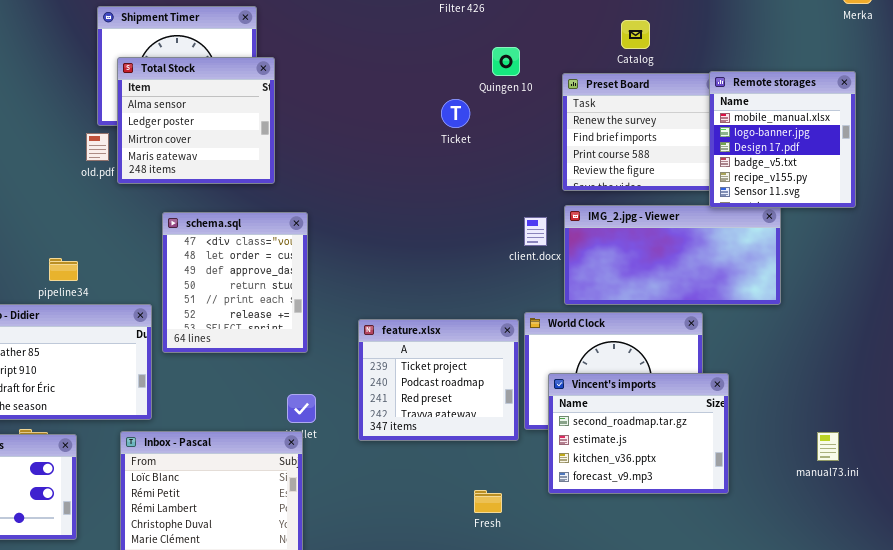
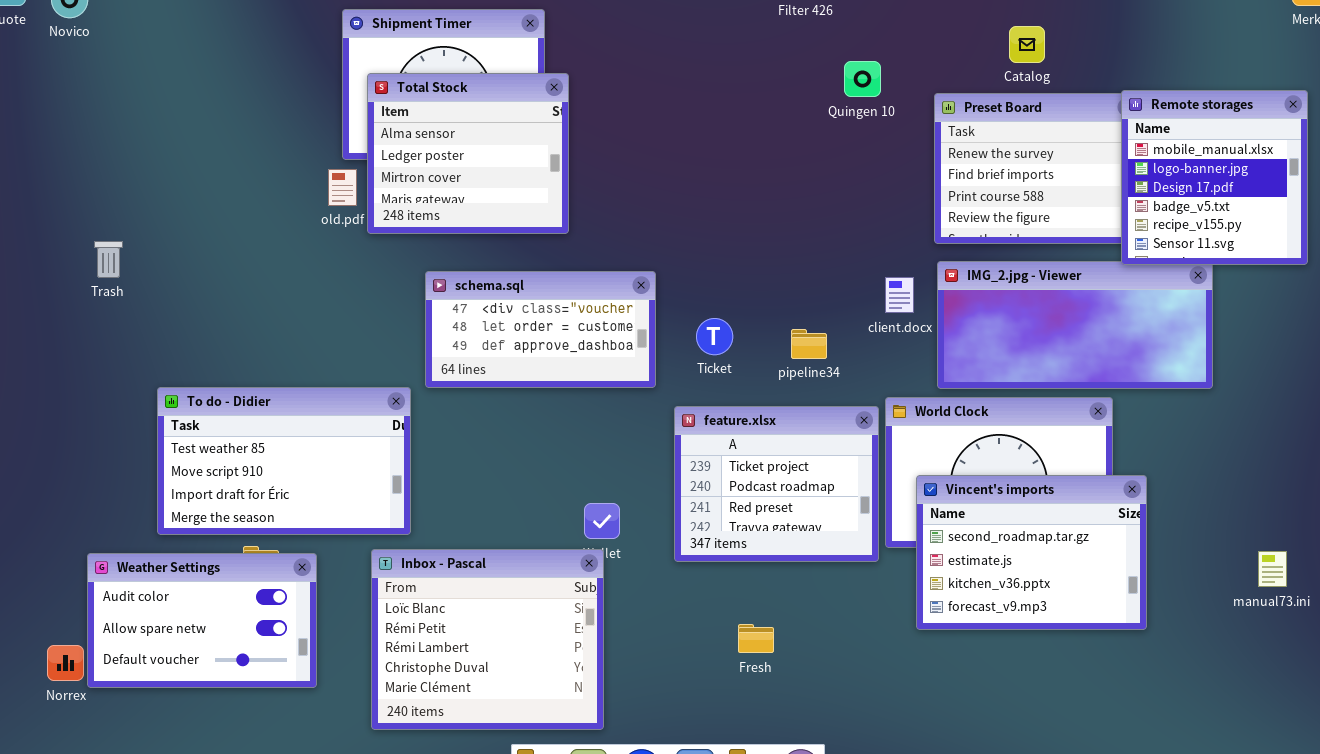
Ticket: [441,99,470,128] -> [696,318,733,355], moved
schema.sql: [162,212,308,353] -> [425,271,656,388], resized
pipeline34: [49,258,78,281] -> [791,329,827,359], moved
Fresh: [474,490,502,513] -> [738,624,774,653], moved

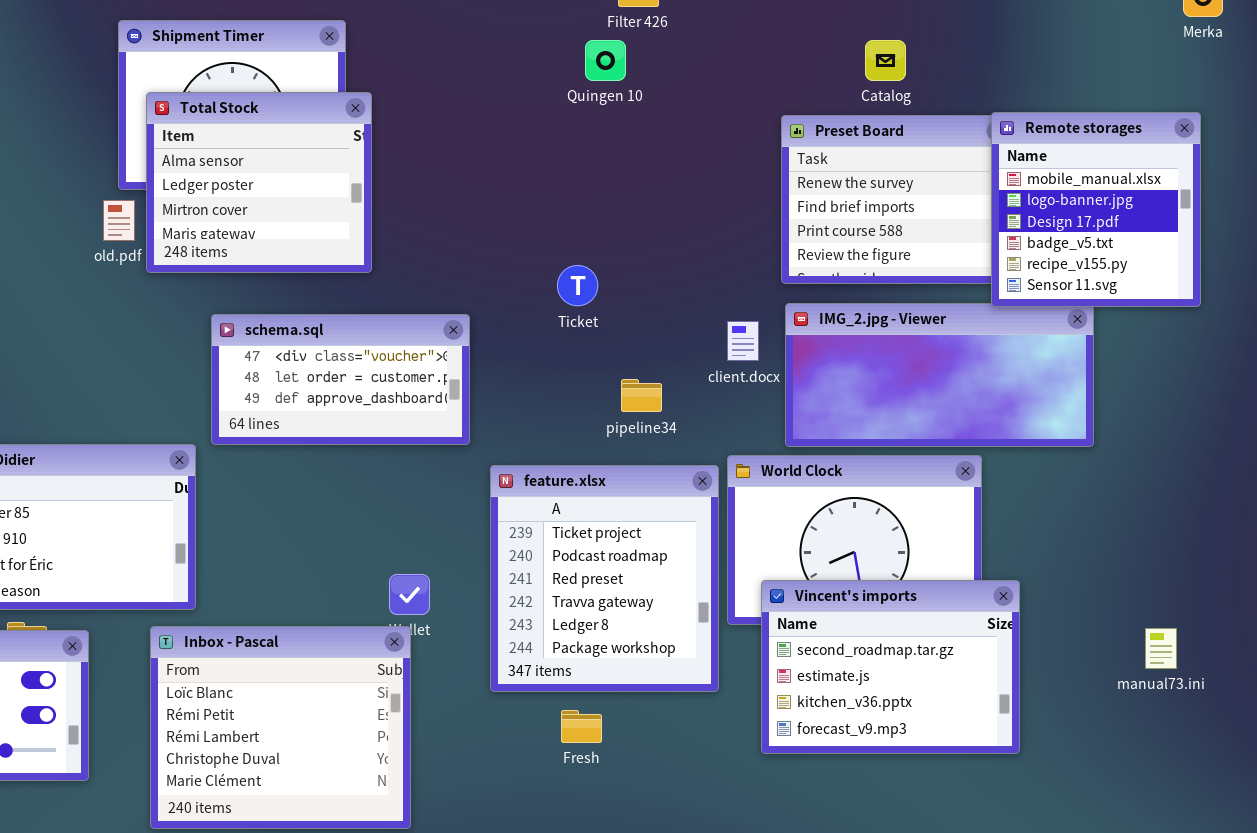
Quingen 10: [844,61,881,97] -> [585,40,626,81], moved
Ticket: [696,318,733,355] -> [557,265,598,306], moved
feature.xlsx: [674,406,879,562] -> [490,465,719,692], resized
Vincent's imports: [916,475,1147,630] -> [761,580,1020,754], moved

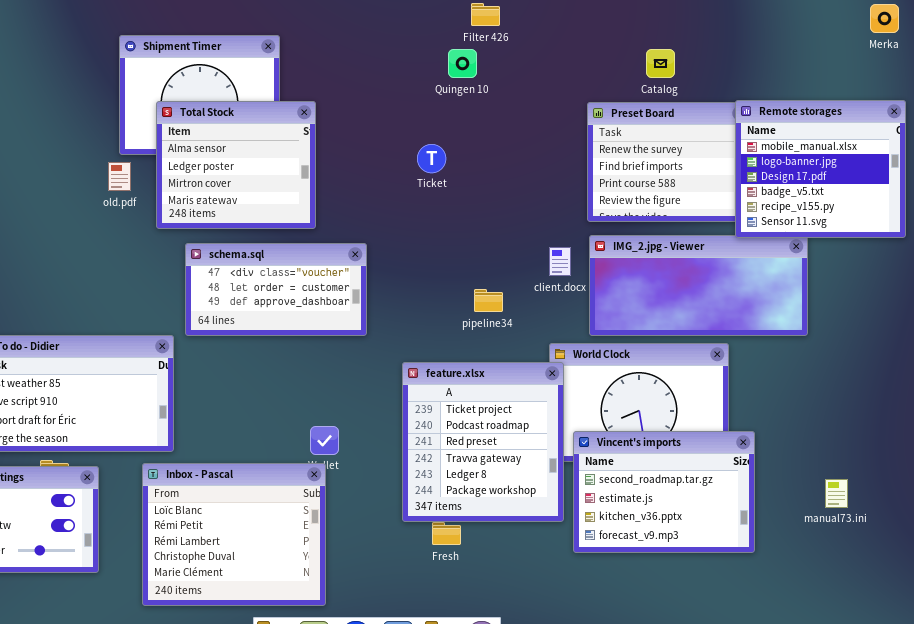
Total Stock: [146,92,372,273] -> [156,101,316,229], moved
Remote storages: [991,112,1201,307] -> [735,100,906,238], resized
Ticket: [557,265,598,306] -> [417,144,446,173], moved
feature.xlsx: [490,465,719,692] -> [402,362,564,522], moved
manual73.ini: [1145,628,1177,669] -> [825,479,848,508], moved

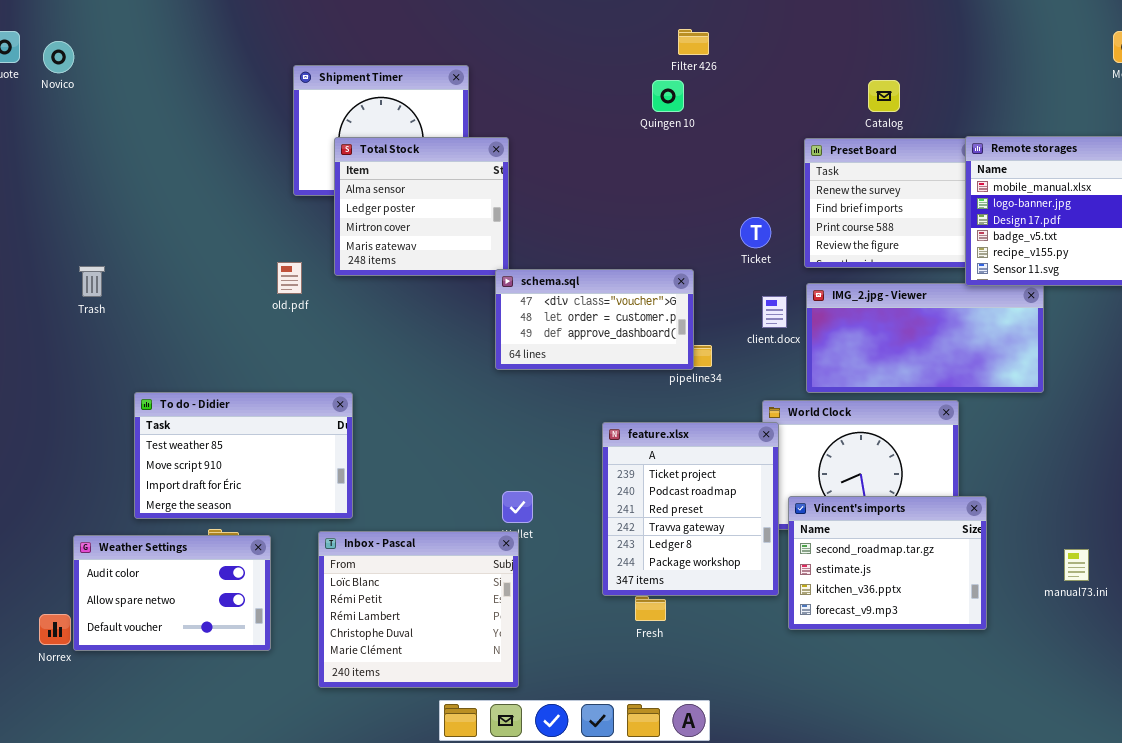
Ticket: [417,144,446,173] -> [740,217,771,248], moved
old.pdf: [108,162,131,191] -> [277,262,302,294], moved
schema.sql: [185,243,367,336] -> [495,269,694,370], moved

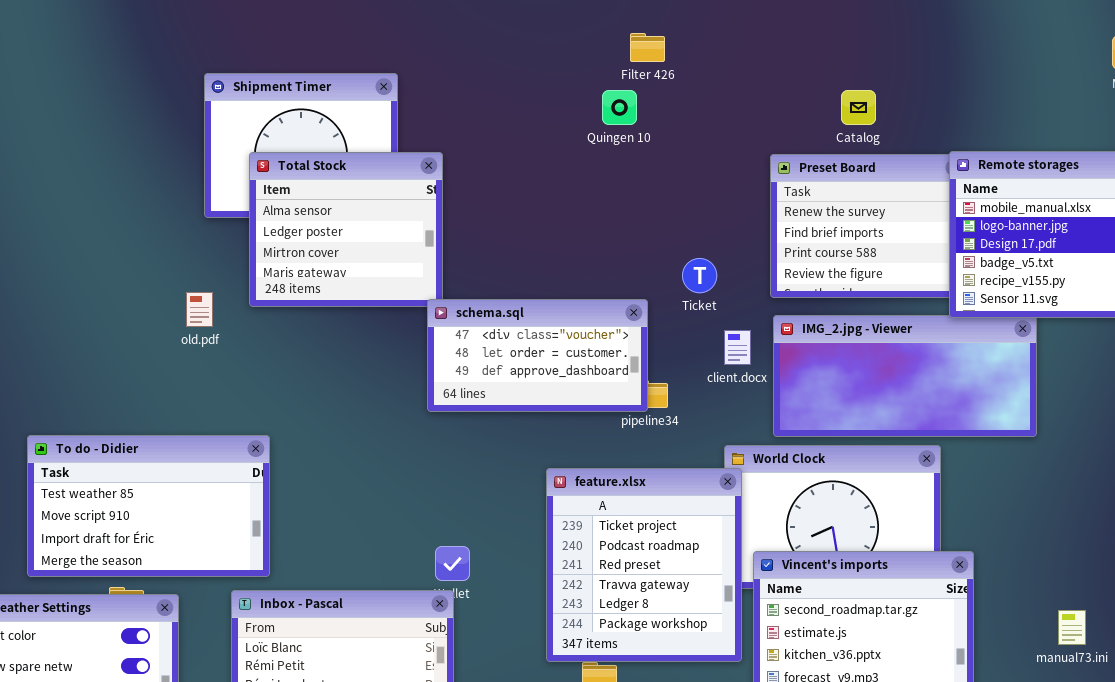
Ticket: [740,217,771,248] -> [682,258,717,293], moved

